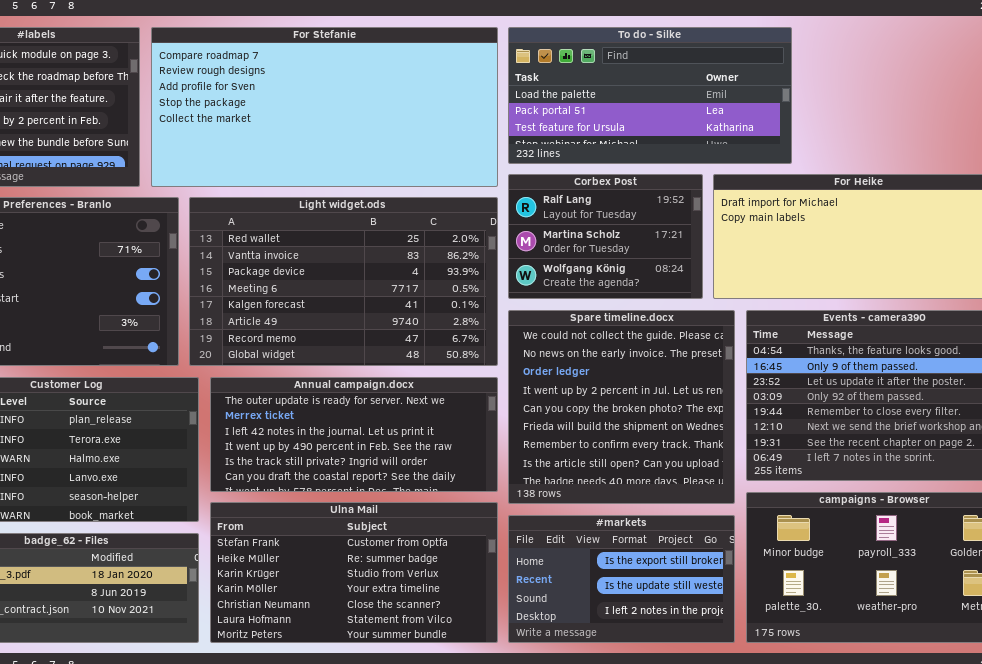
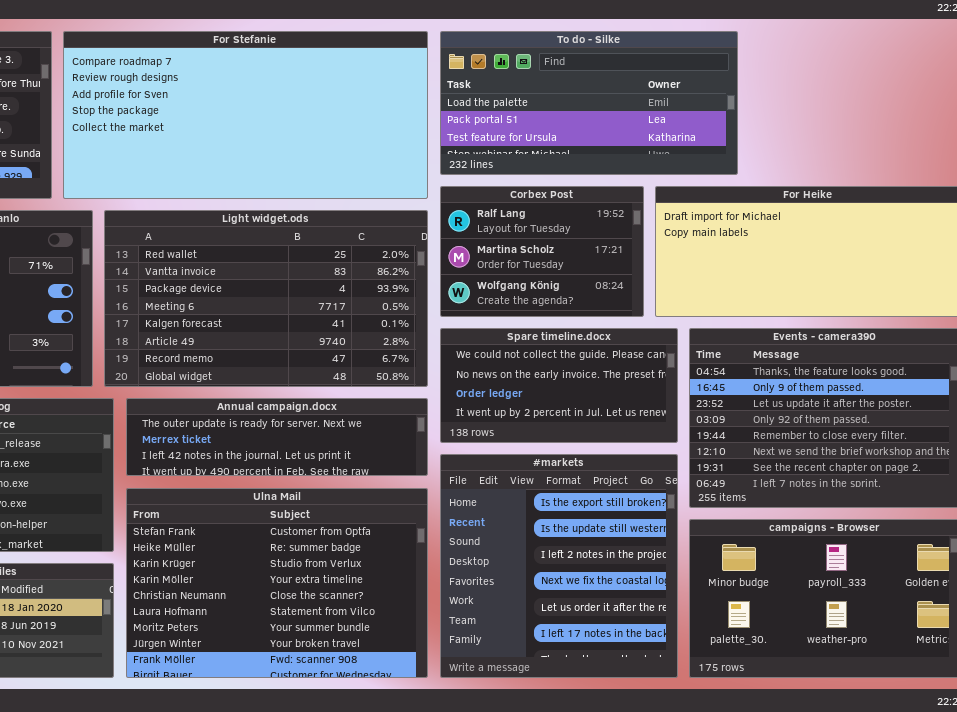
Spare timeline.docx: [508,310,735,504] -> [440,328,678,443], resized
Annual campaign.docx: [210,377,498,492] -> [126,398,428,476], resized
Ulna Mail: [210,502,498,643] -> [126,488,428,678], resized
#markets: [508,515,735,643] -> [440,454,678,678], resized

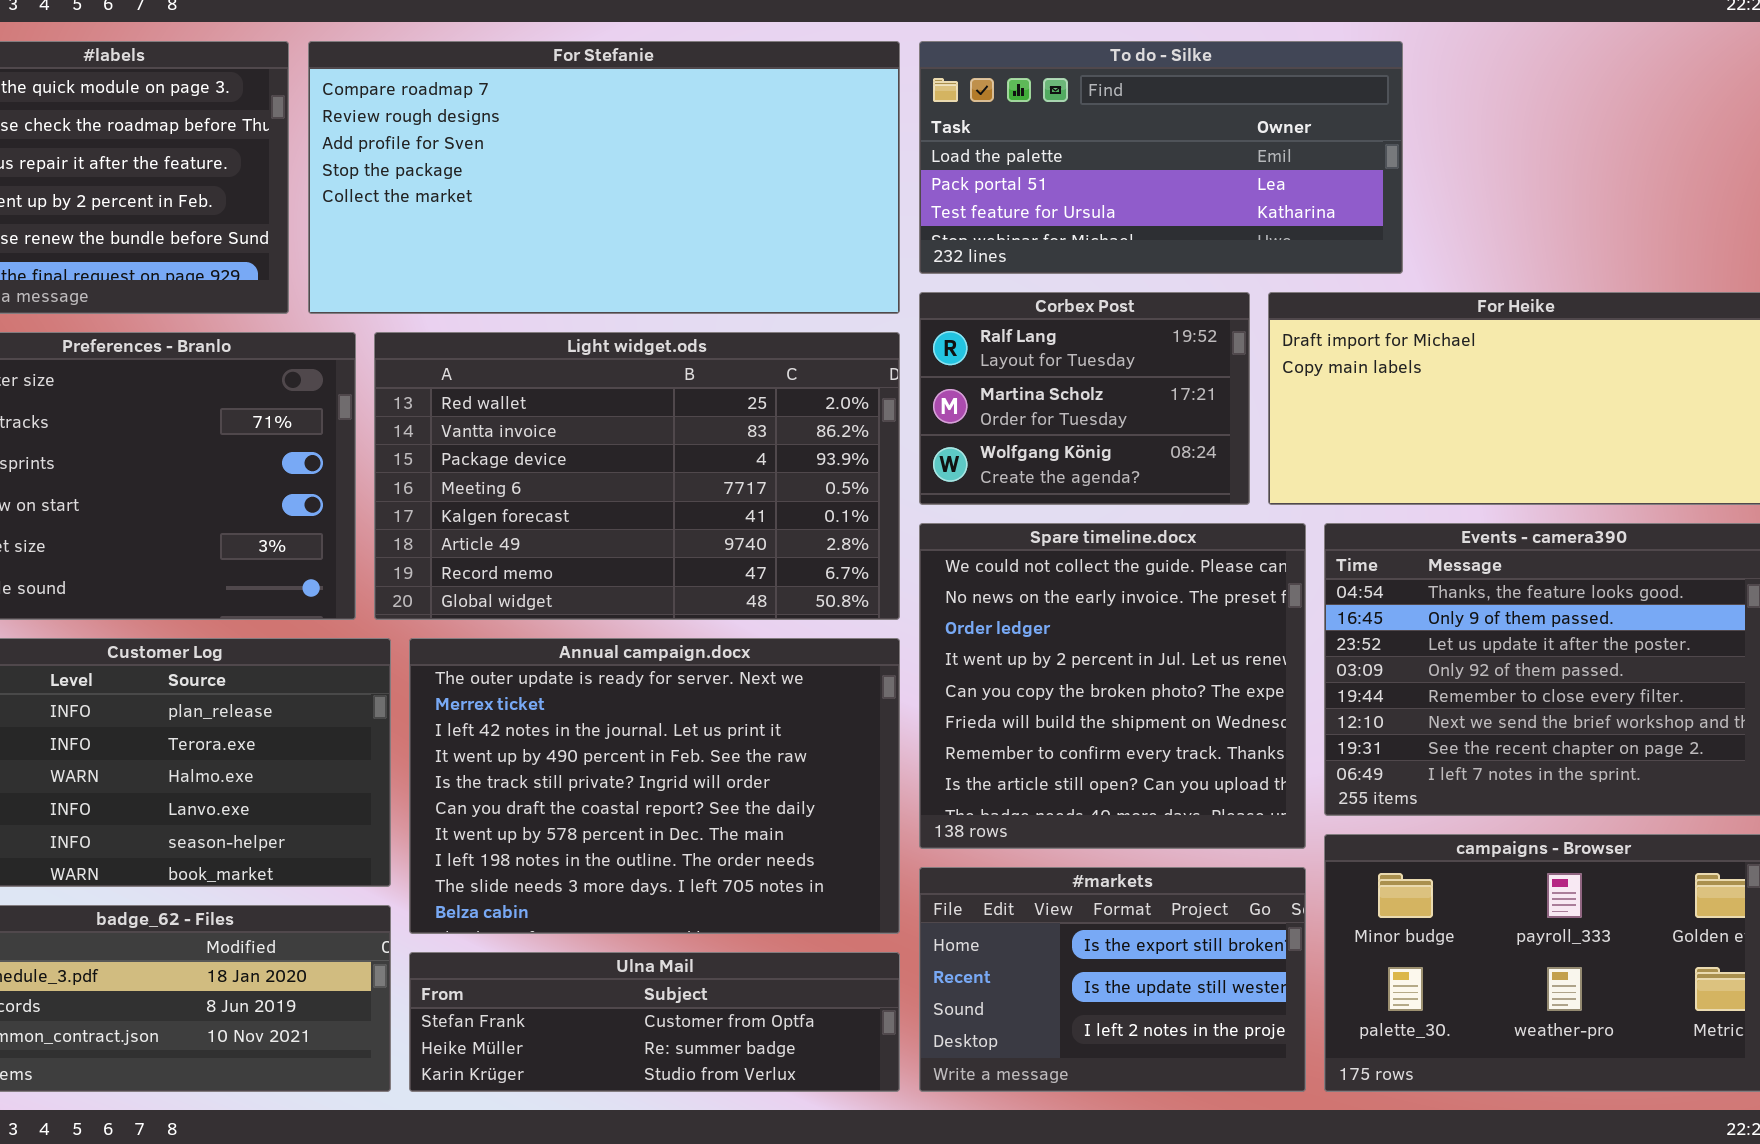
Spare timeline.docx: [440,328,678,443] -> [919,523,1306,849], resized
Annual campaign.docx: [126,398,428,476] -> [409,638,900,934], resized
#markets: [440,454,678,678] -> [919,867,1306,1092], resized
Ulna Mail: [126,488,428,678] -> [409,952,900,1092], resized

